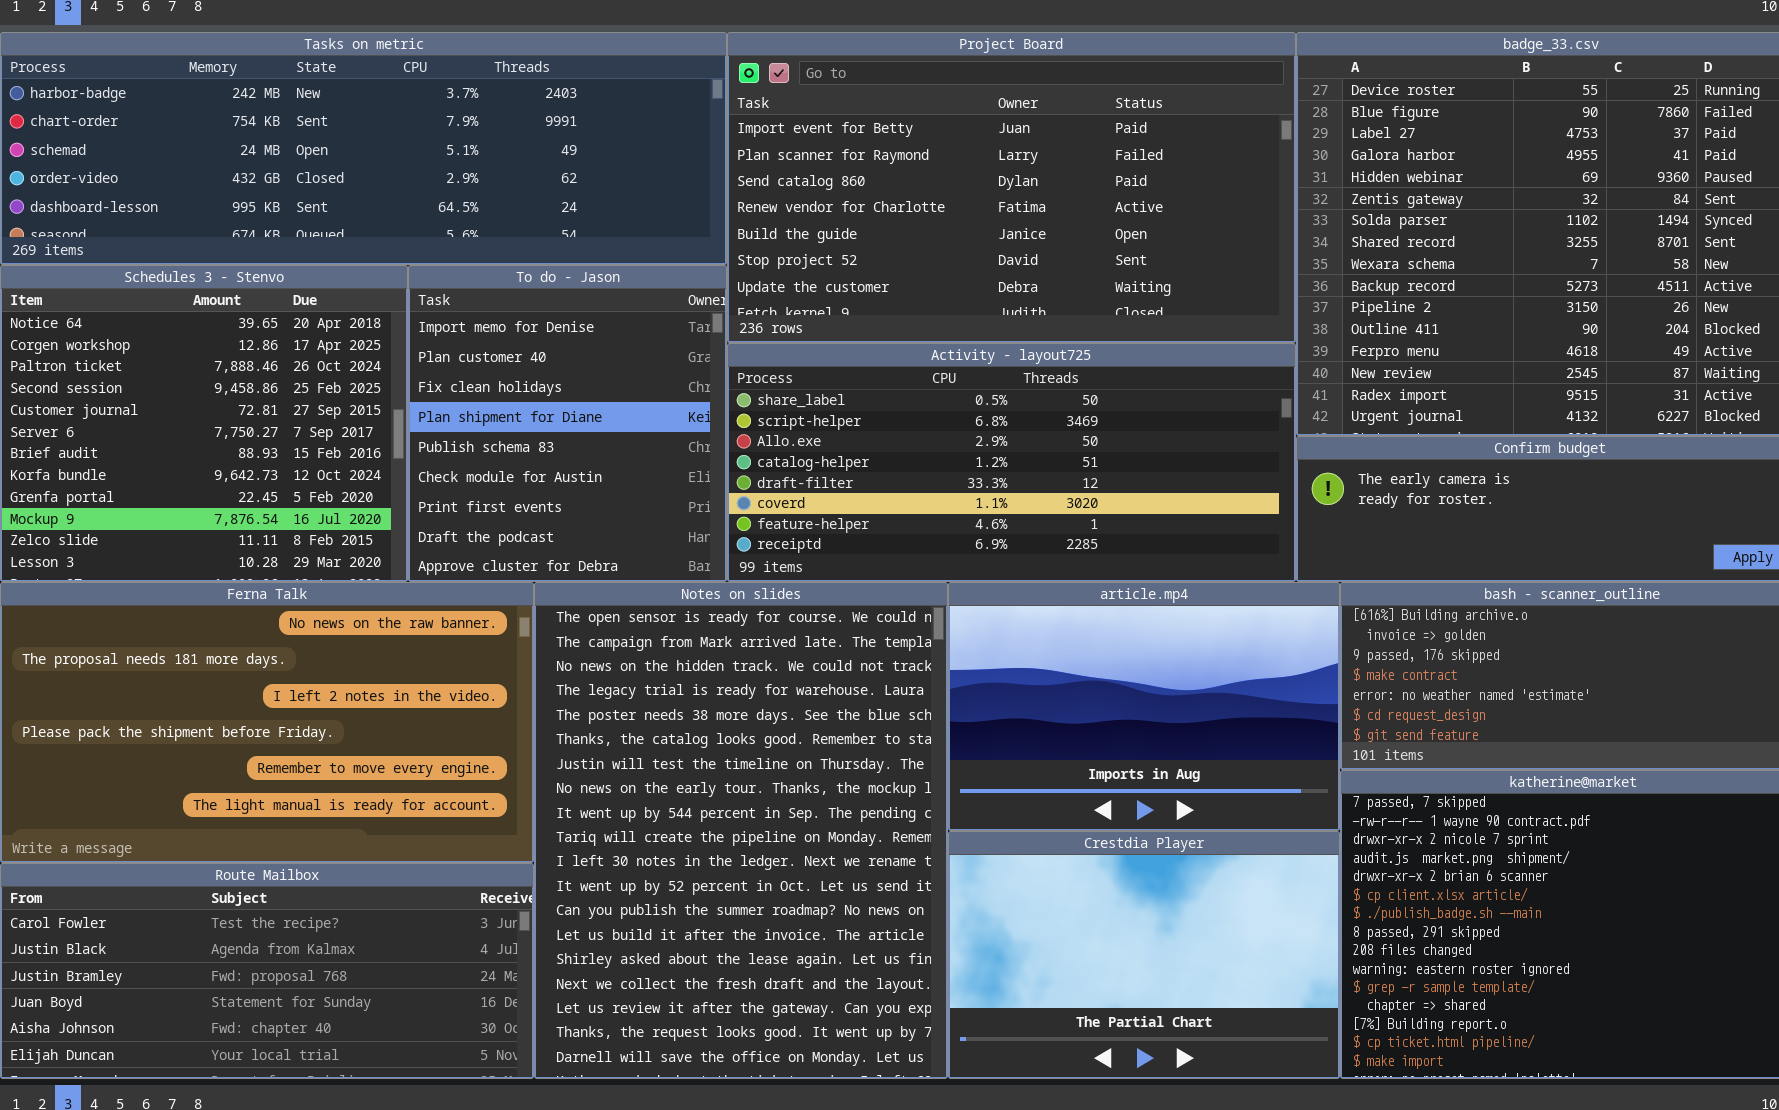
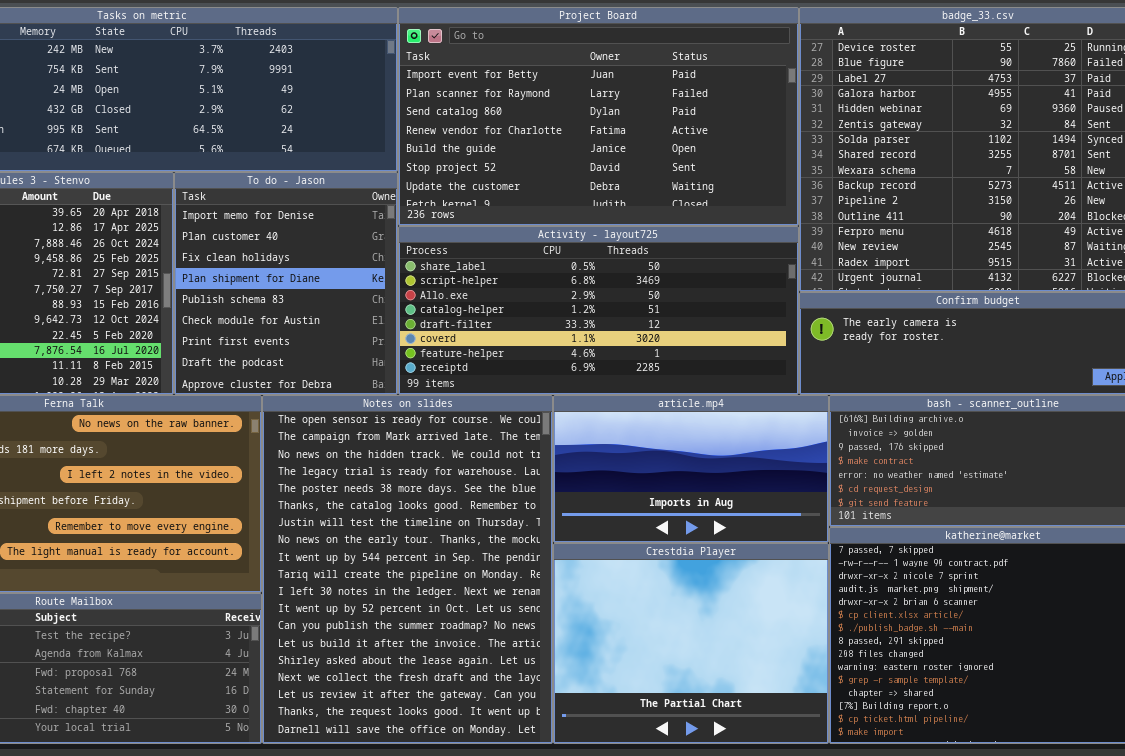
article.mp4: [948,582,1340,831] -> [553,395,829,543], resized
Crestdia Player: [948,831,1340,1079] -> [553,543,829,744], resized

